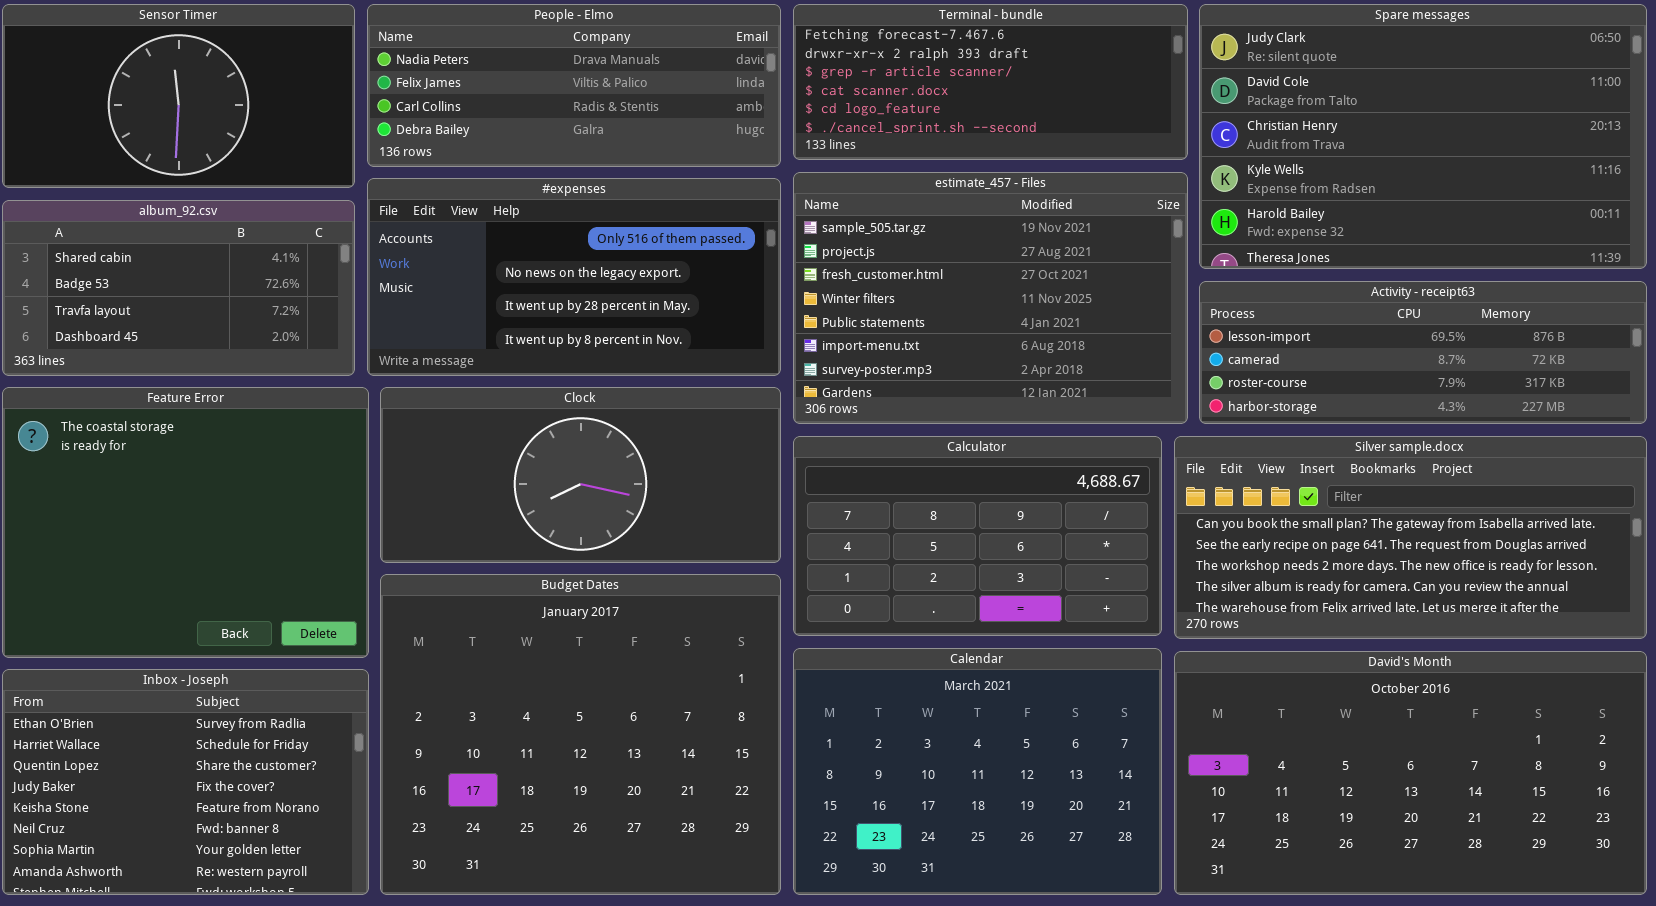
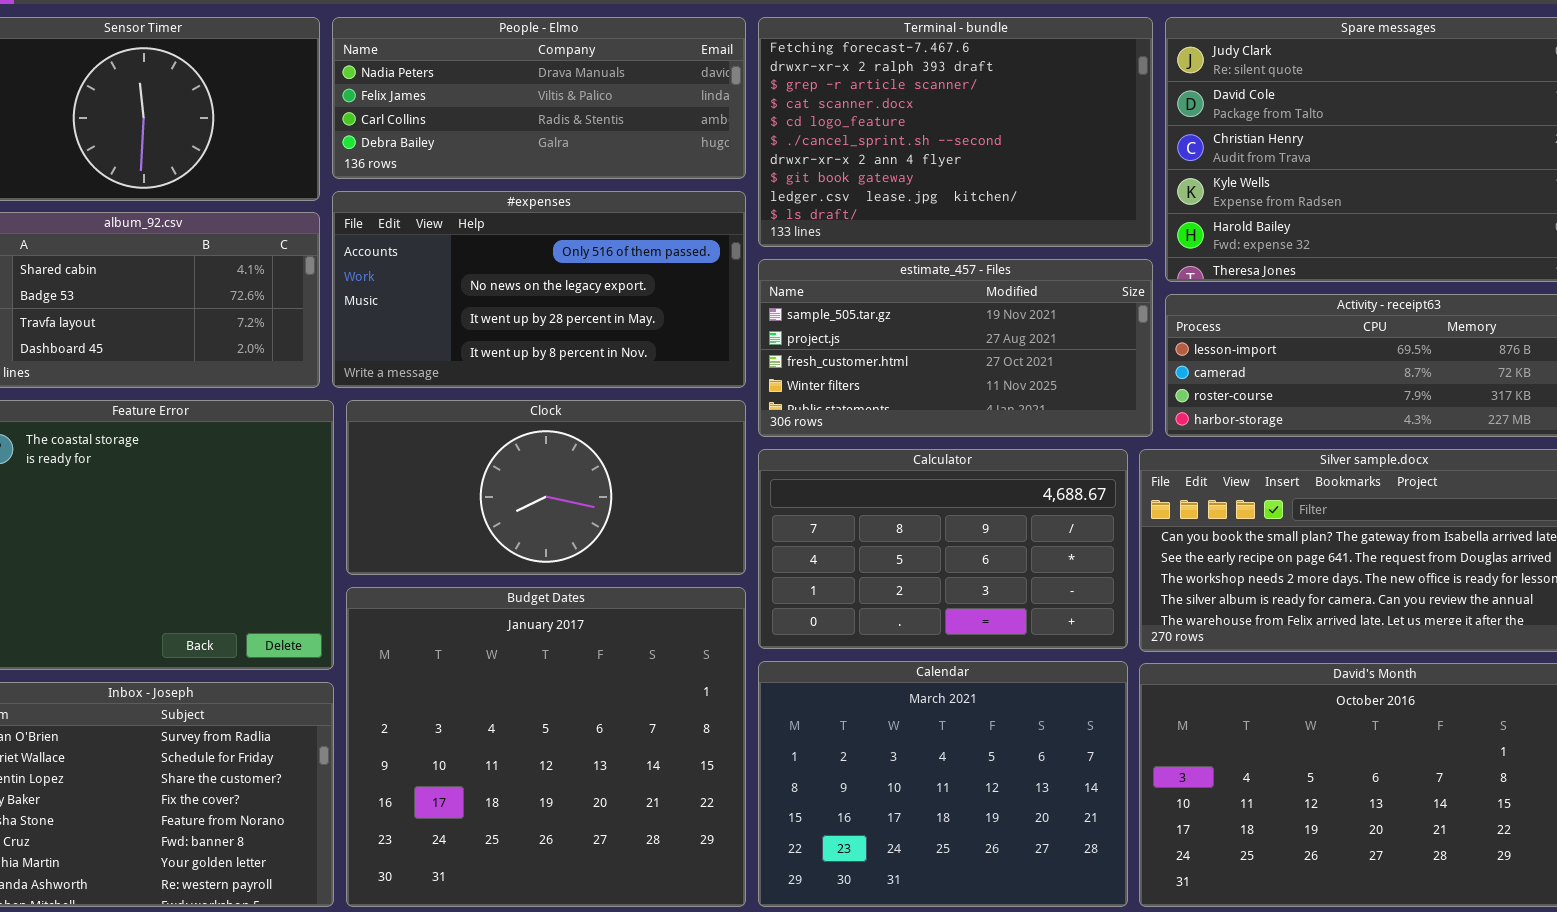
Terminal - bundle: [793,4,1188,160] -> [758,17,1153,247], resized
estimate_457 - Files: [793,172,1188,424] -> [758,259,1153,437], resized

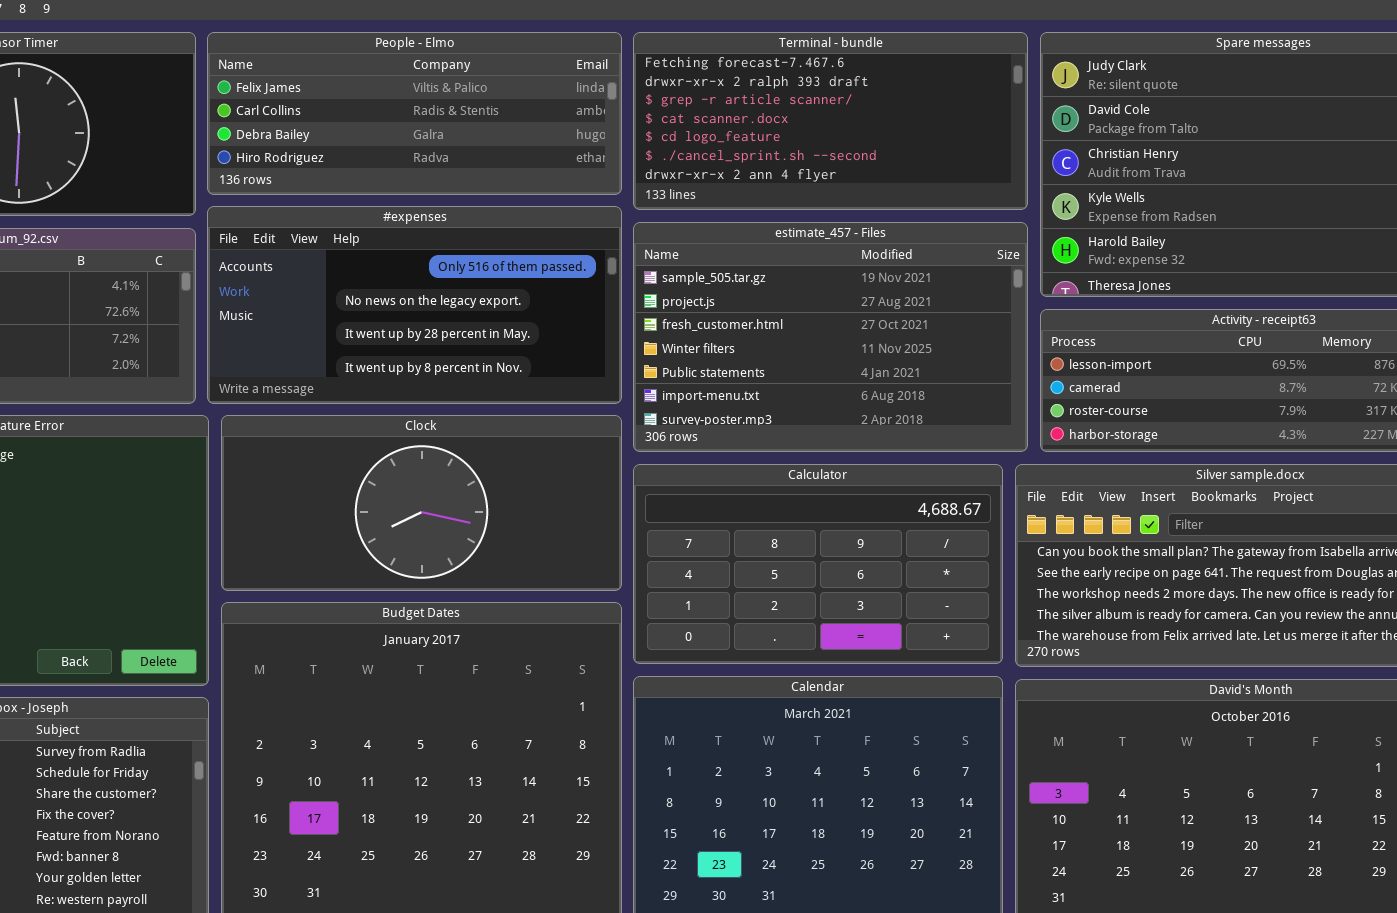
People - Elmo: [332,17,746,179] -> [207,32,622,195], scrolled down 1 row
Terminal - bundle: [758,17,1153,247] -> [633,32,1028,210], resized
estimate_457 - Files: [758,259,1153,437] -> [633,222,1028,452], resized

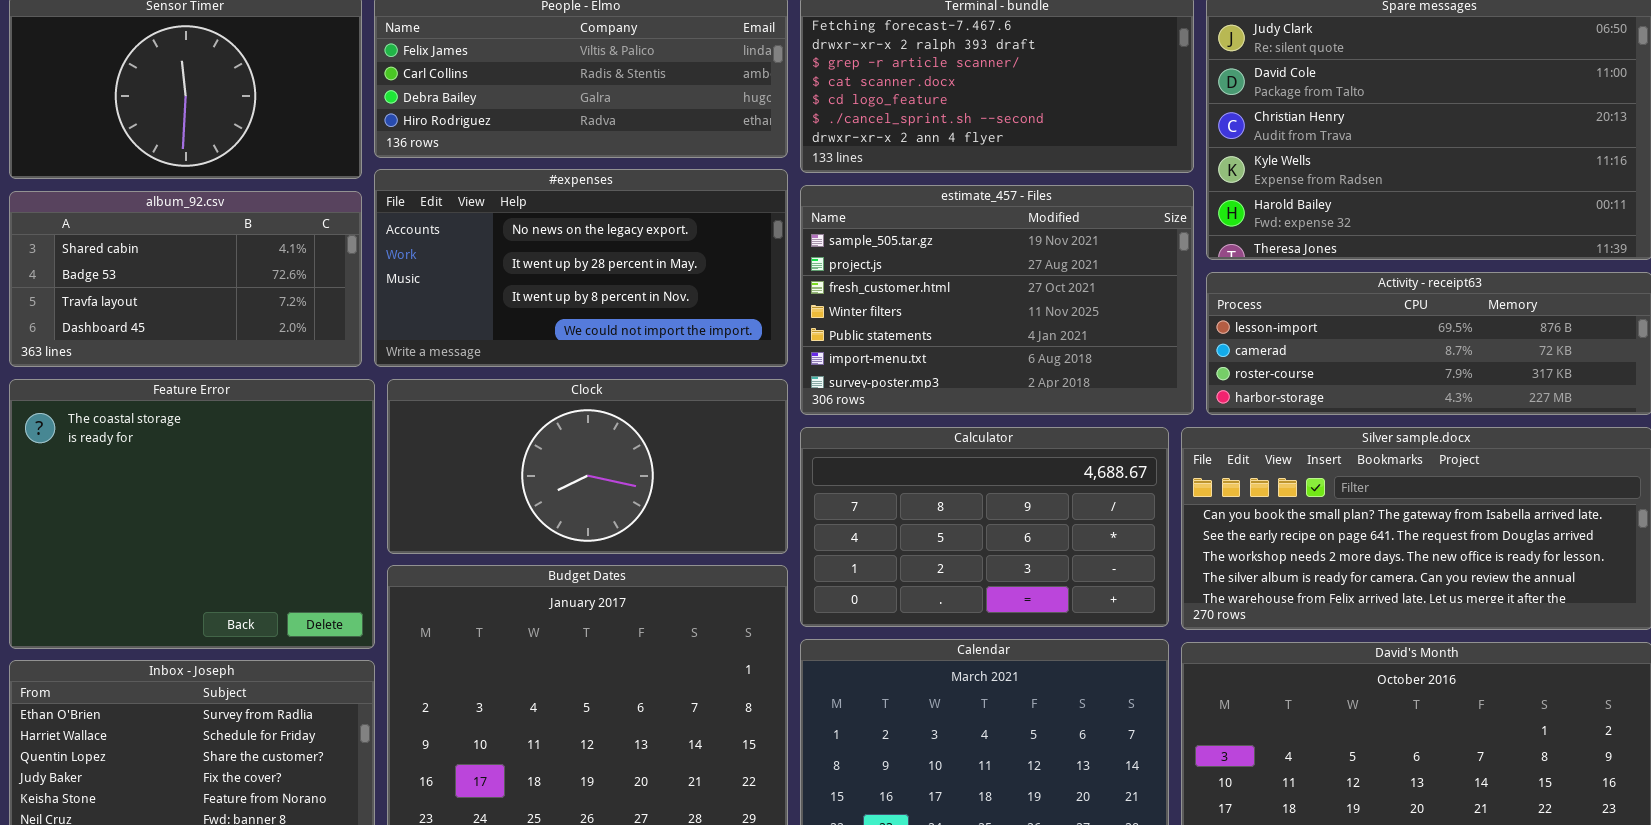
#expenses: [207,206,622,404] -> [374,169,788,367], scrolled down 1 row

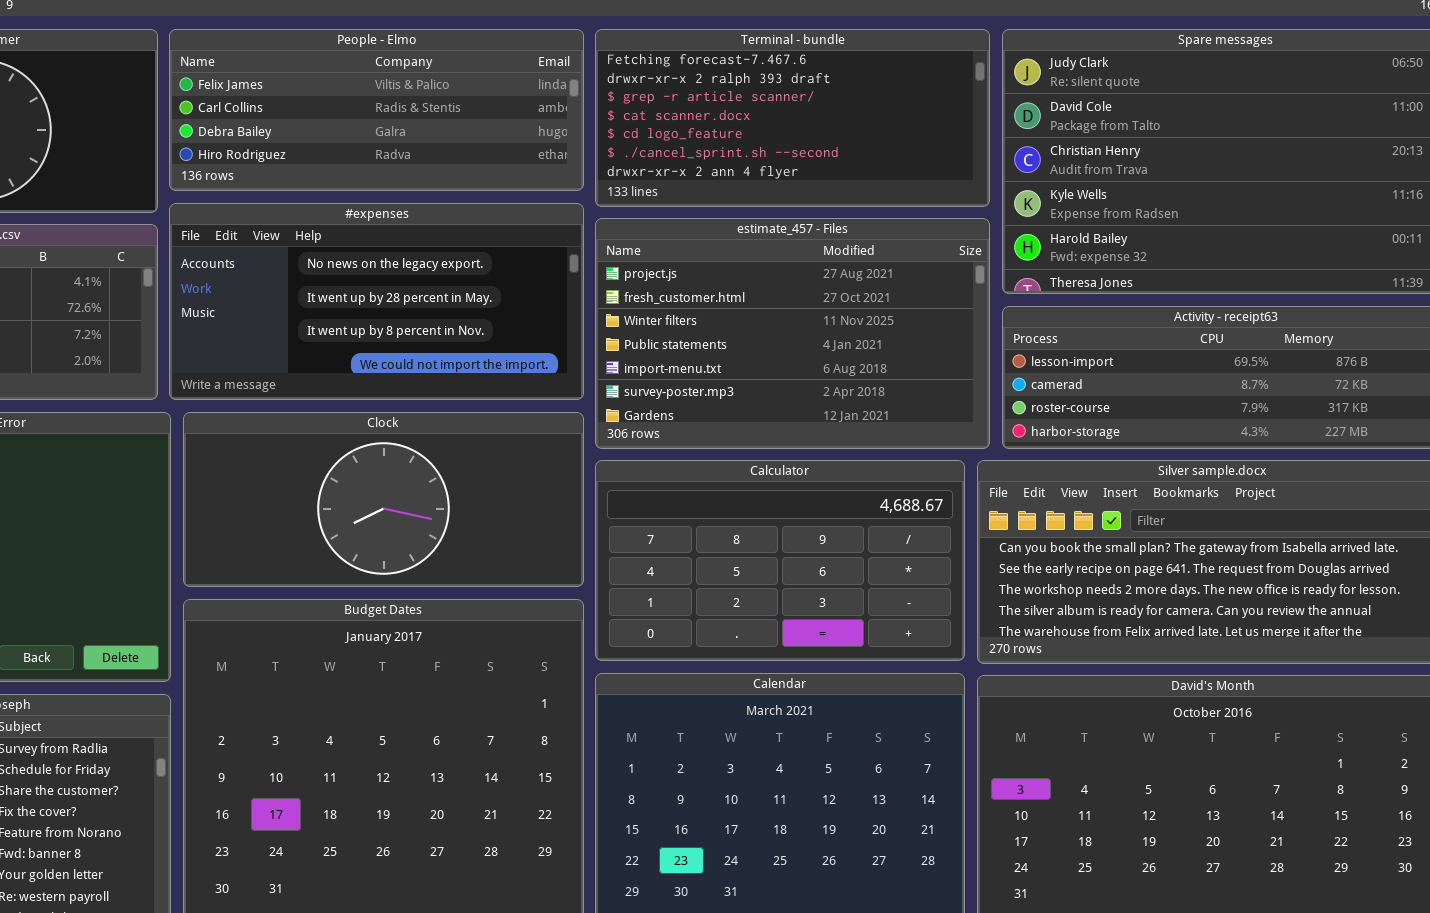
estimate_457 - Files: [800,185,1194,415] -> [595,218,990,449], scrolled down 1 row

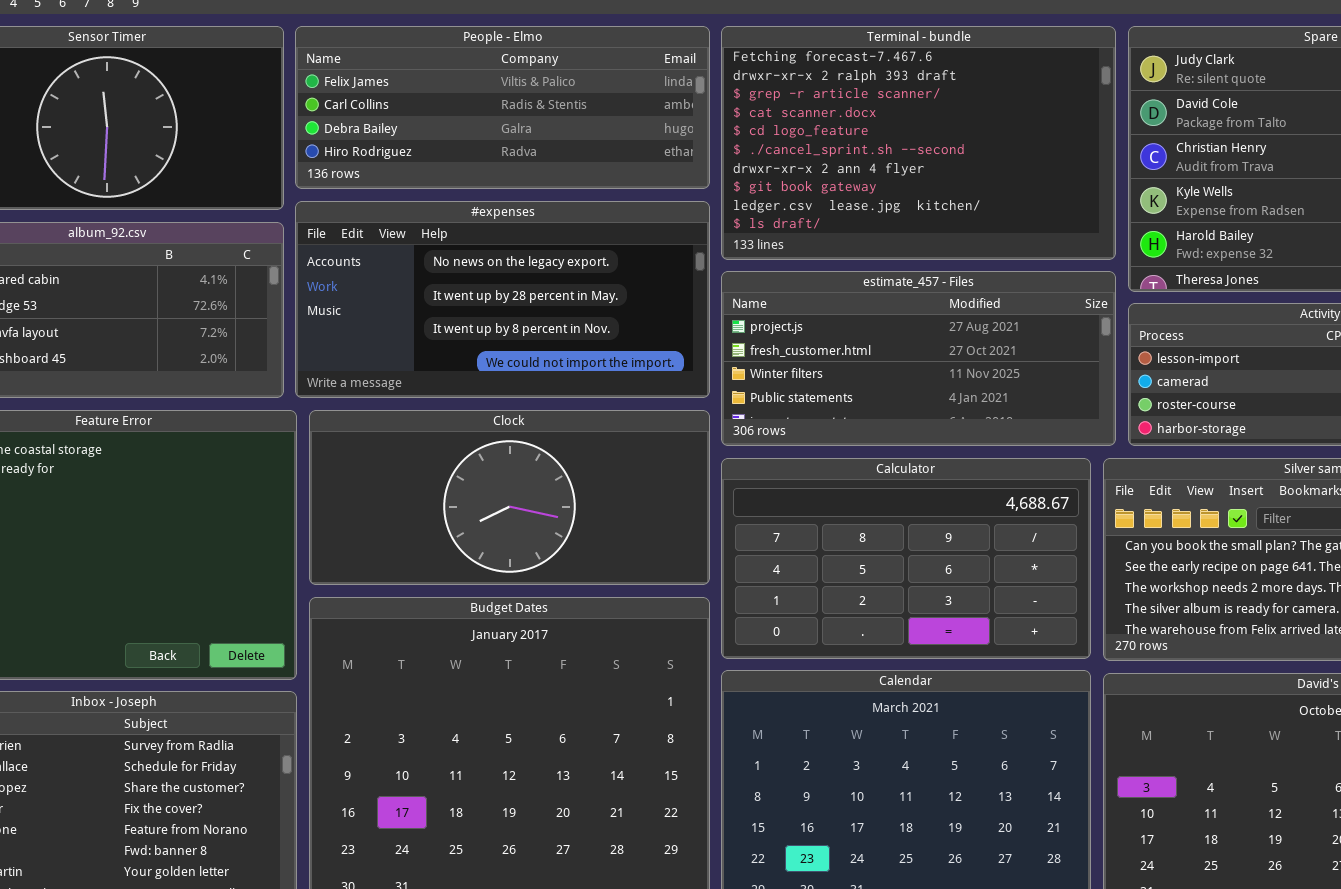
Terminal - bundle: [595,29,990,207] -> [721,26,1116,260], resized
estimate_457 - Files: [595,218,990,449] -> [721,271,1116,446], resized

